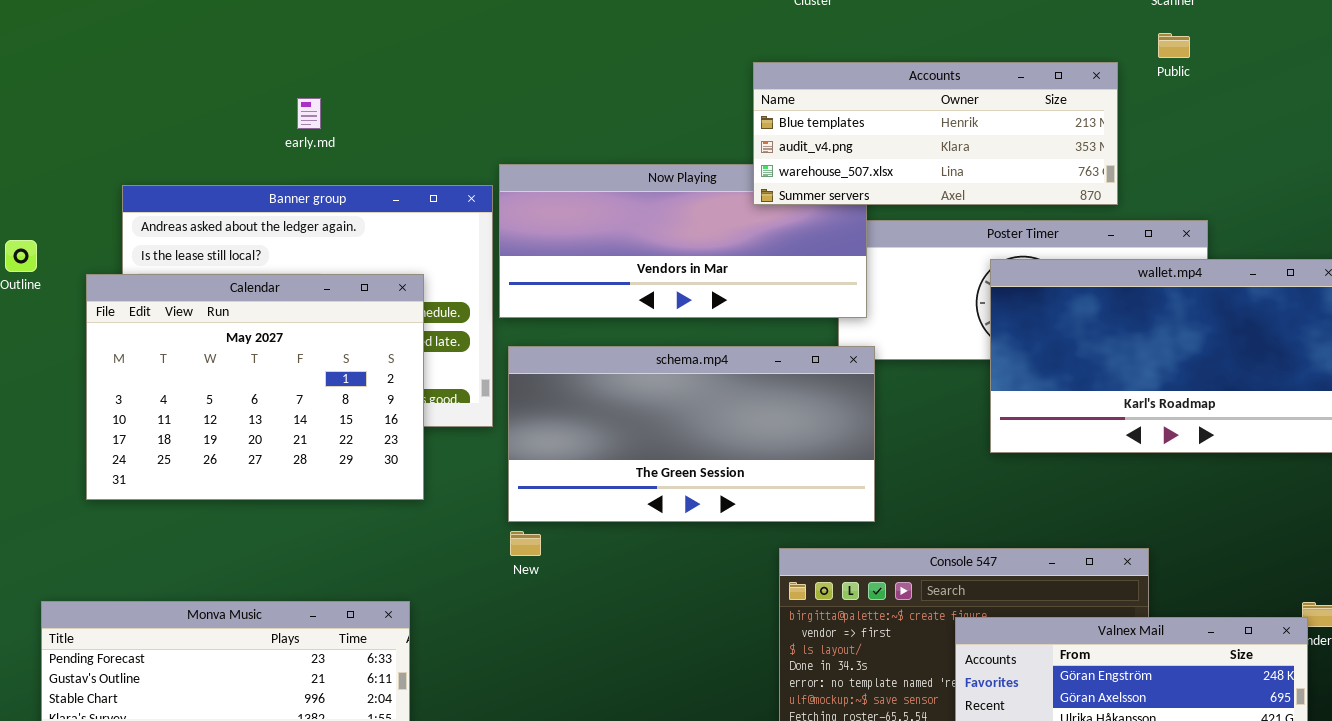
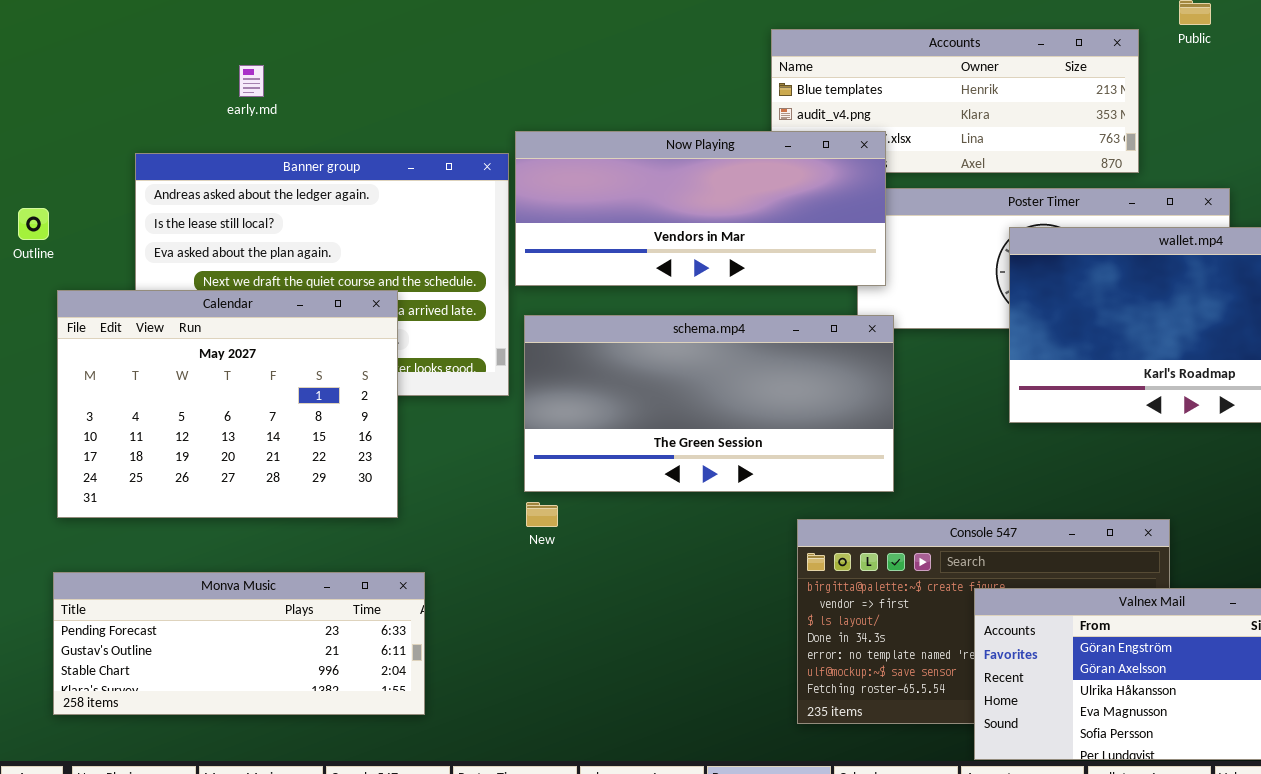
early.md: [297,98,321,129] -> [239,65,264,97], moved
Now Playing: [499,164,867,318] -> [515,131,886,286], raised
Calendar: [86,274,424,500] -> [57,290,398,518], moved

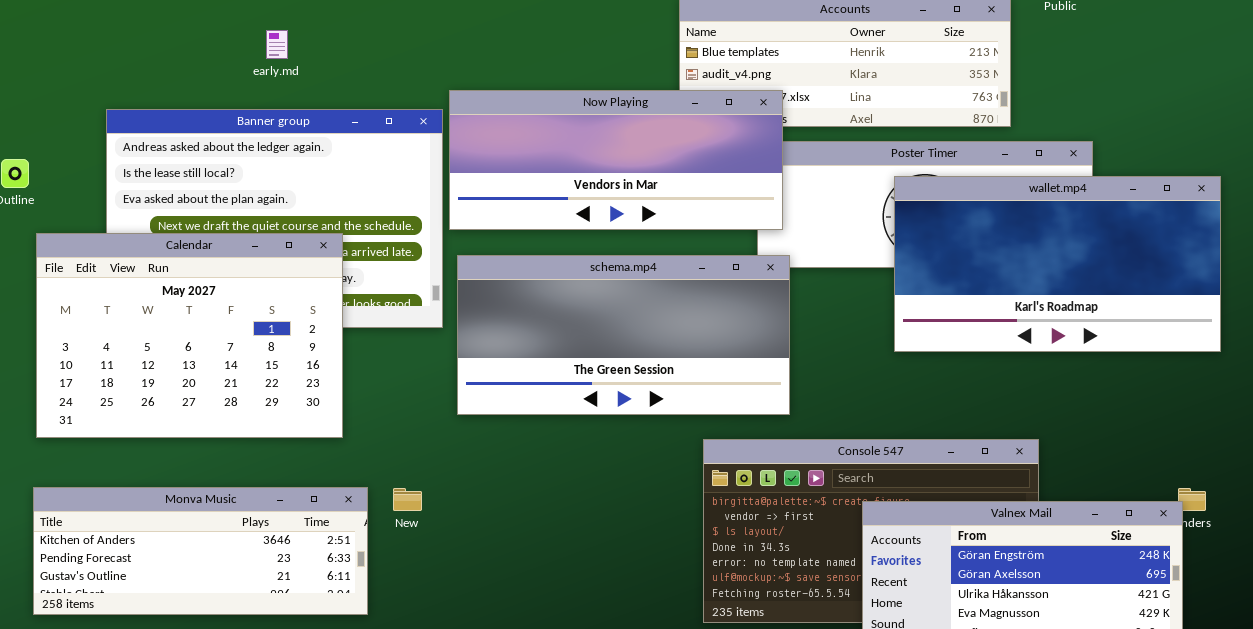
early.md: [239,65,264,97] -> [266,30,288,59], moved
New: [526,502,558,527] -> [393,488,422,511], moved
Monva Music: [53,572,425,715] -> [33,487,368,615], scrolled up 1 row

